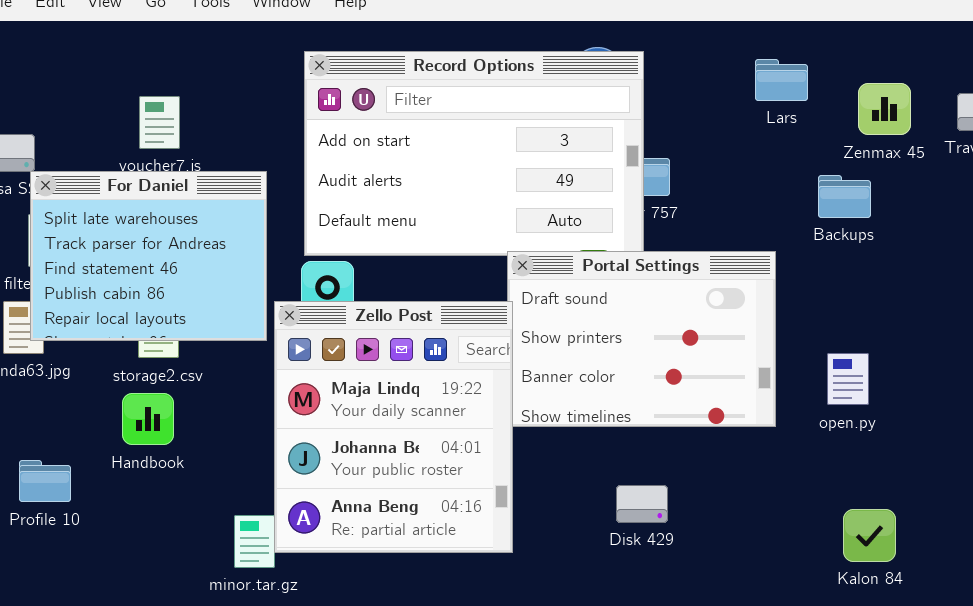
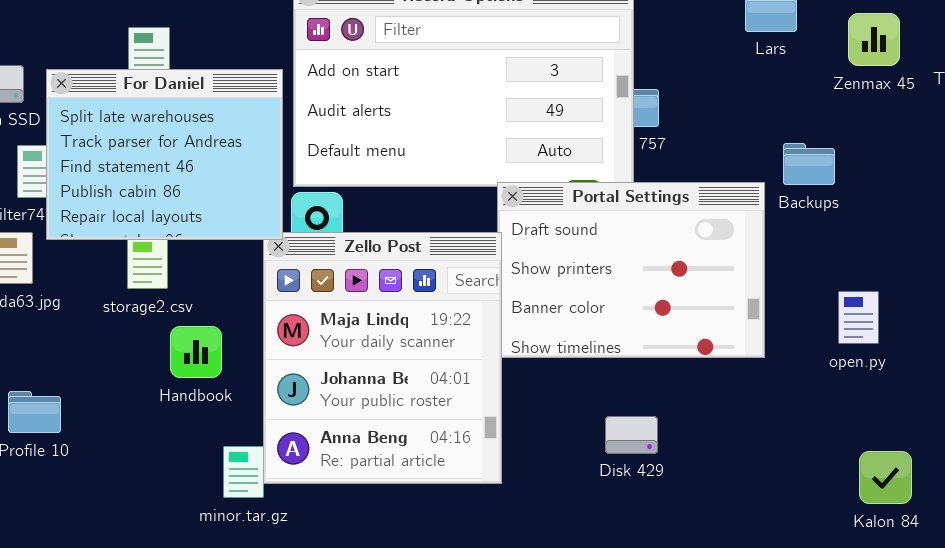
For Daniel: [30,171,267,341] -> [46,69,283,240], moved
Backups: [818,175,871,218] -> [783,143,835,185], moved
open.py: [827,353,869,405] -> [838,291,879,344], moved
Handbook: [122,393,174,445] -> [170,326,222,378], moved
Kalon 84: [843,509,896,562] -> [859,451,912,504], moved

